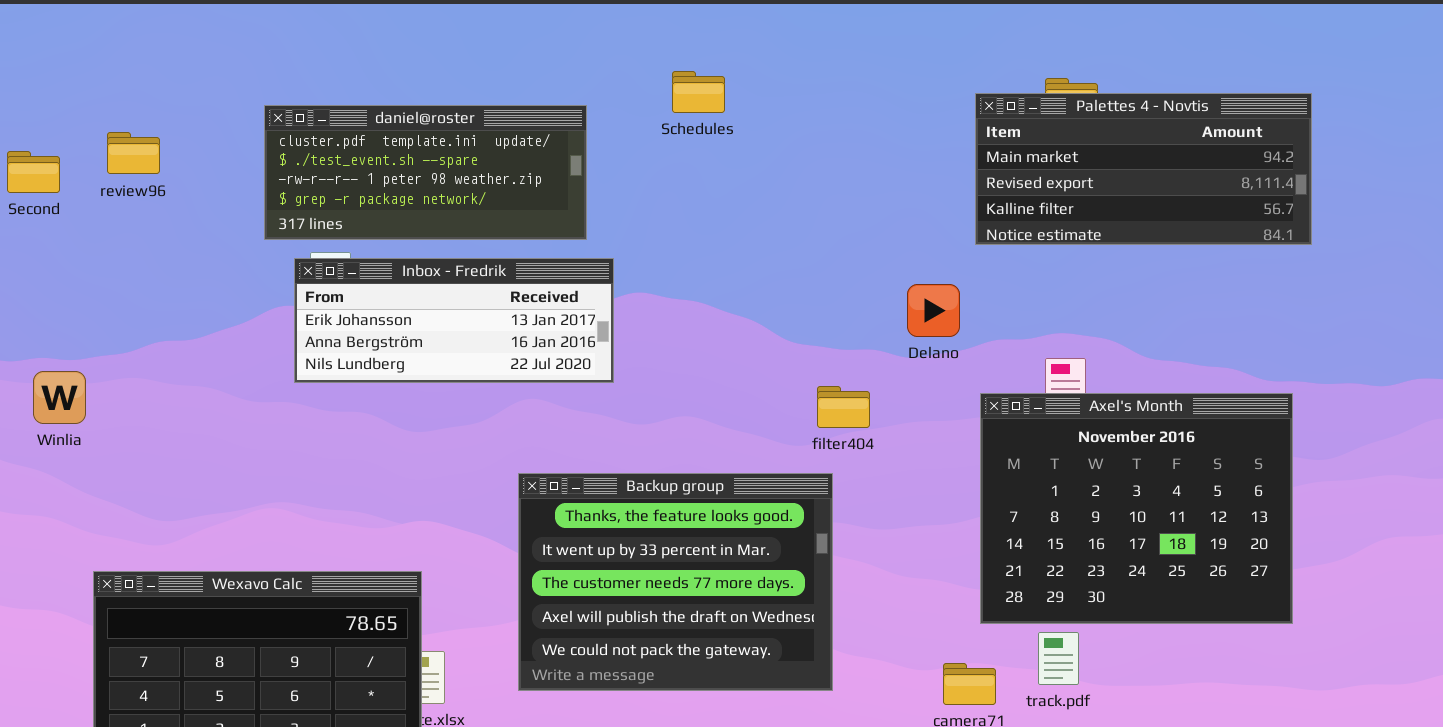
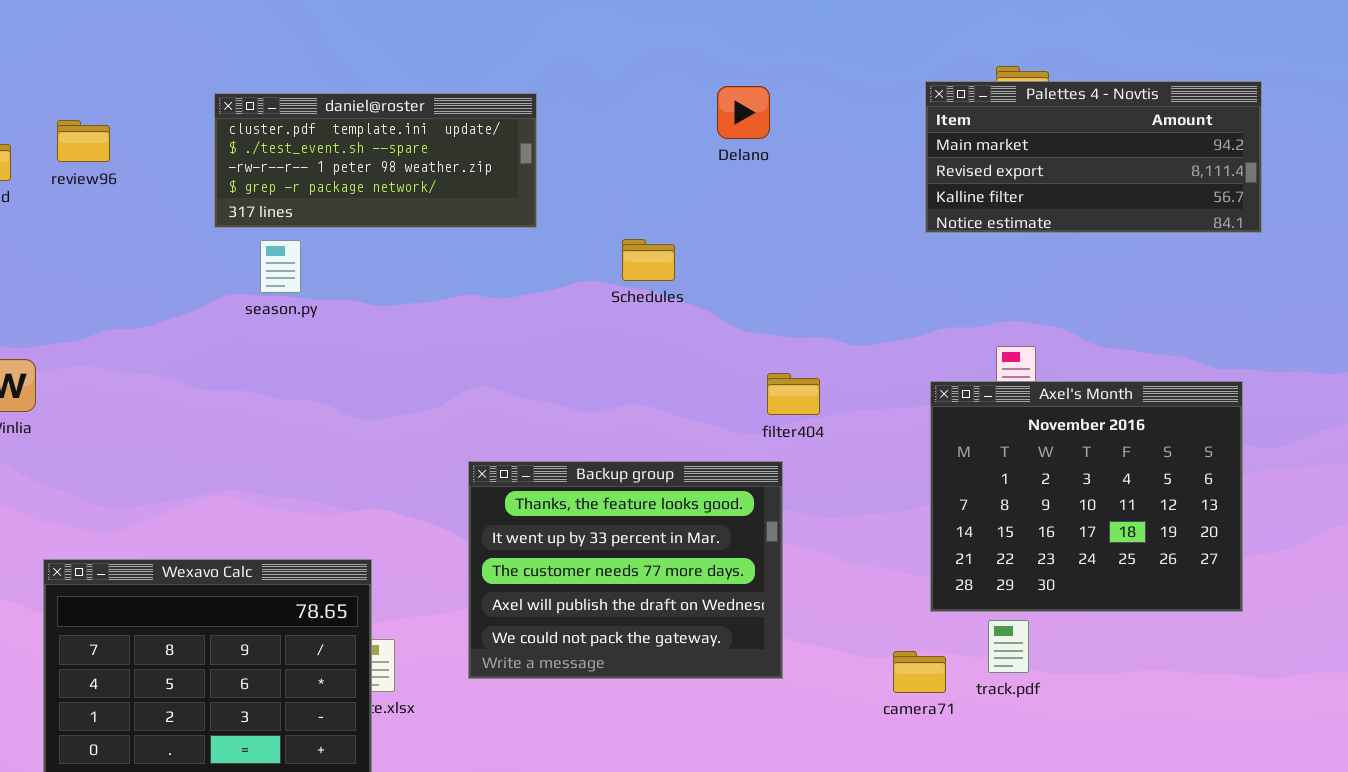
Schedules: [672,71,725,113] -> [622,239,675,281], moved
Inbox - Fredrik: [294,258,614,383] -> none, closed
Delano: [907,284,960,337] -> [717,86,770,139], moved

